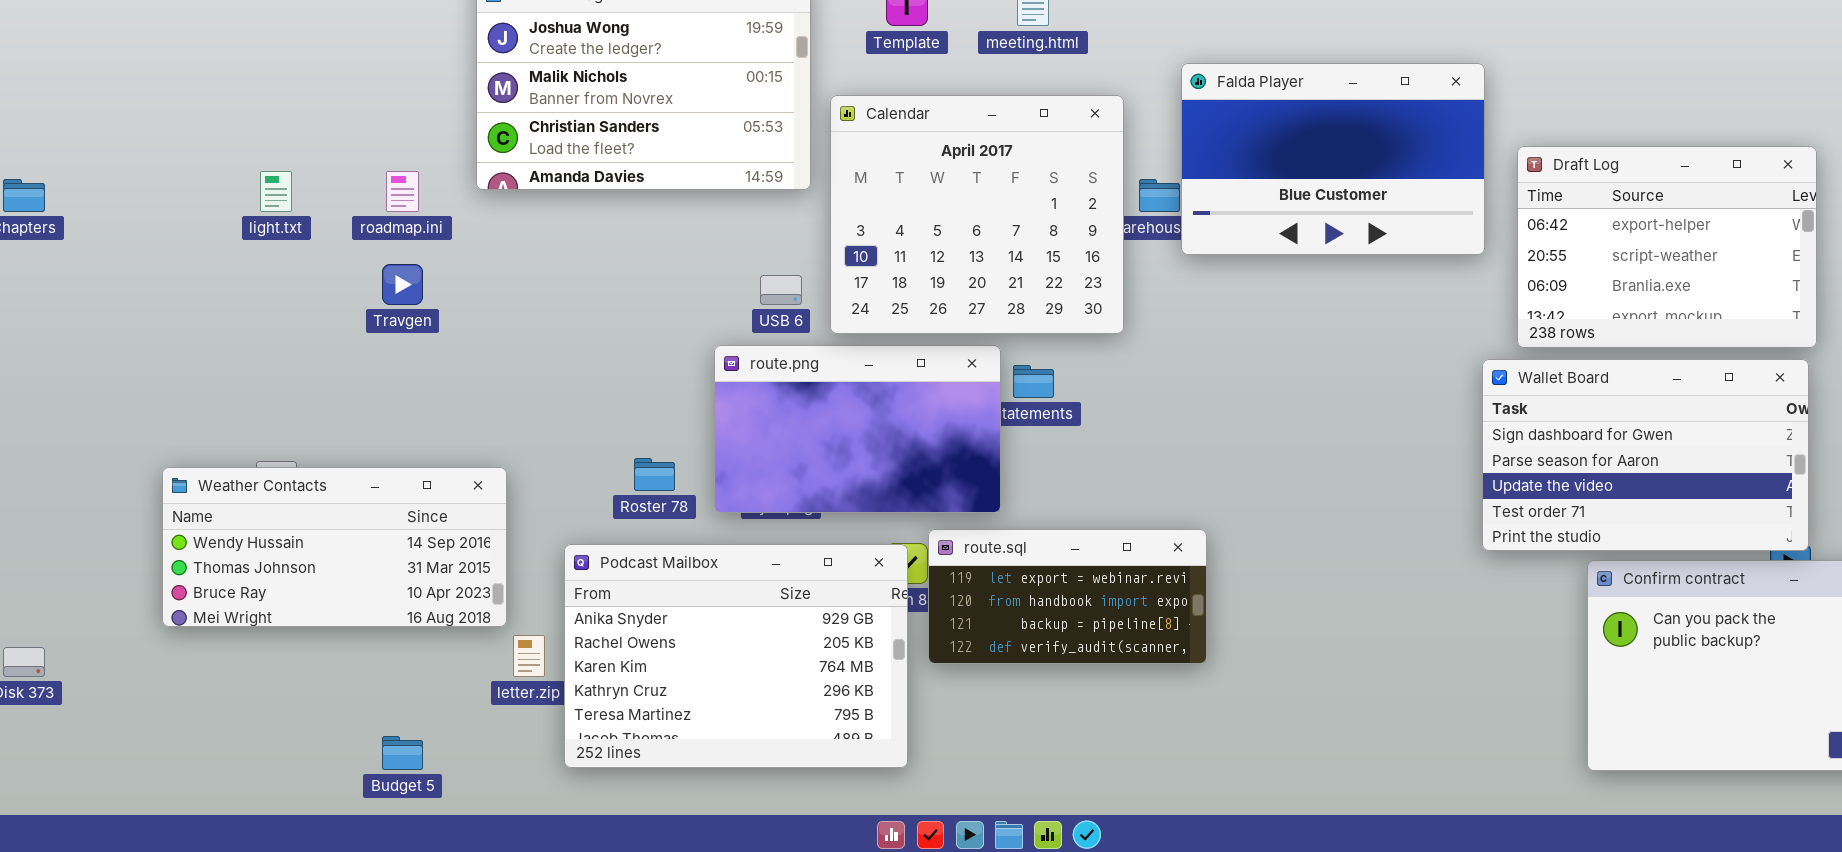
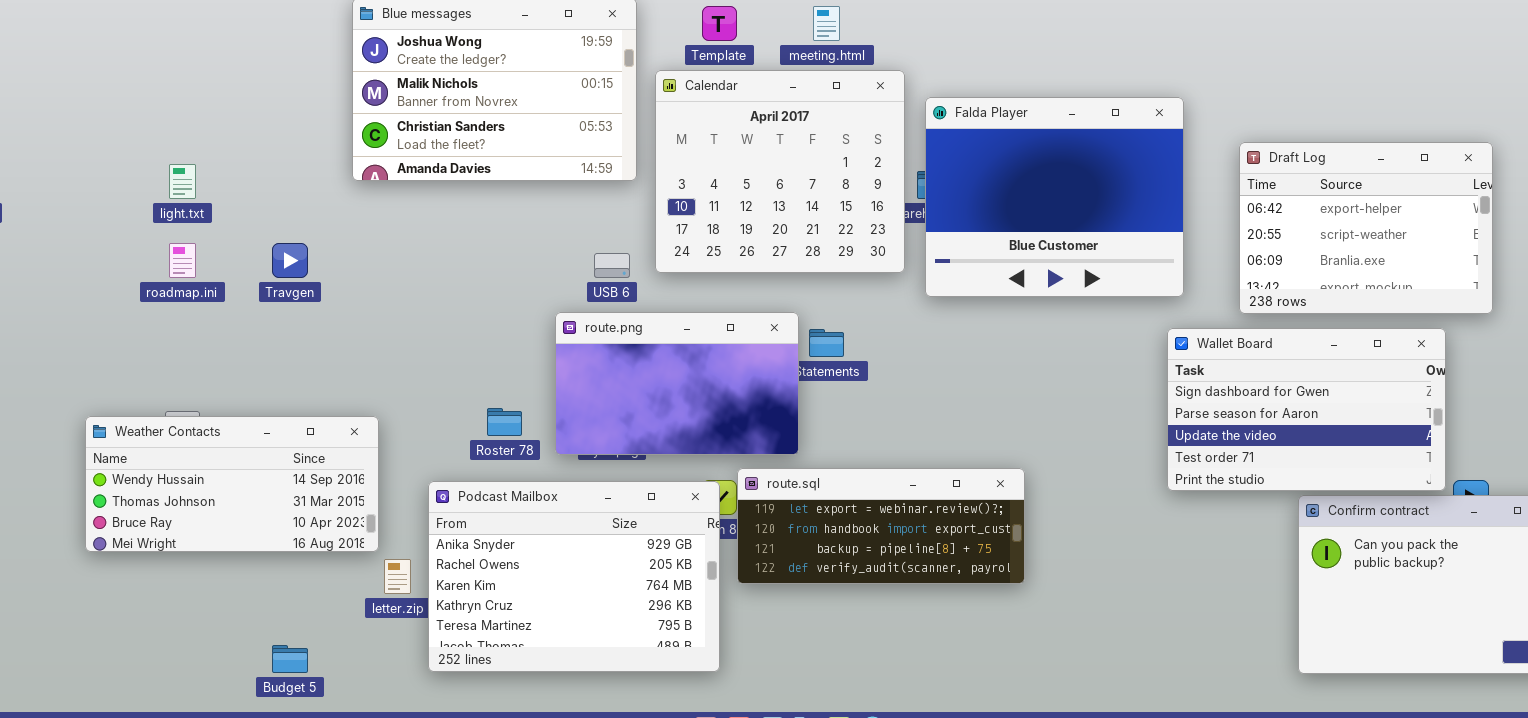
Falda Player: [1181,63,1485,255] -> [925,97,1184,297], moved, resized
Calendar: [830,95,1124,334] -> [655,70,905,273], moved
roadmap.ini: [386,171,419,212] -> [169,243,196,278], moved
Wallet Board: [1482,359,1809,551] -> [1167,328,1446,491], moved
route.sql: [928,529,1207,664] -> [737,468,1025,584], resized

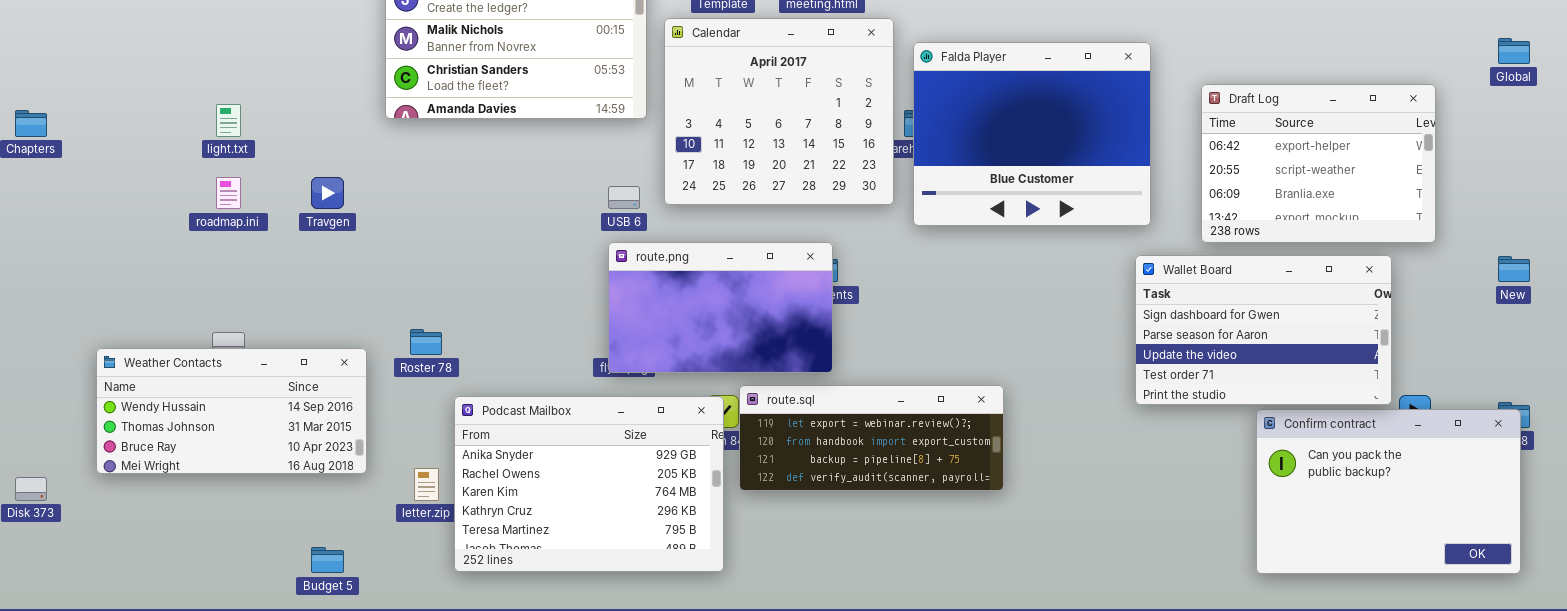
route.png: [555,312,799,455] -> [608,242,833,373], moved
Roster 78: [487,408,522,436] -> [410,329,442,355], moved
Weather Contacts: [85,416,379,552] -> [96,348,367,474], moved

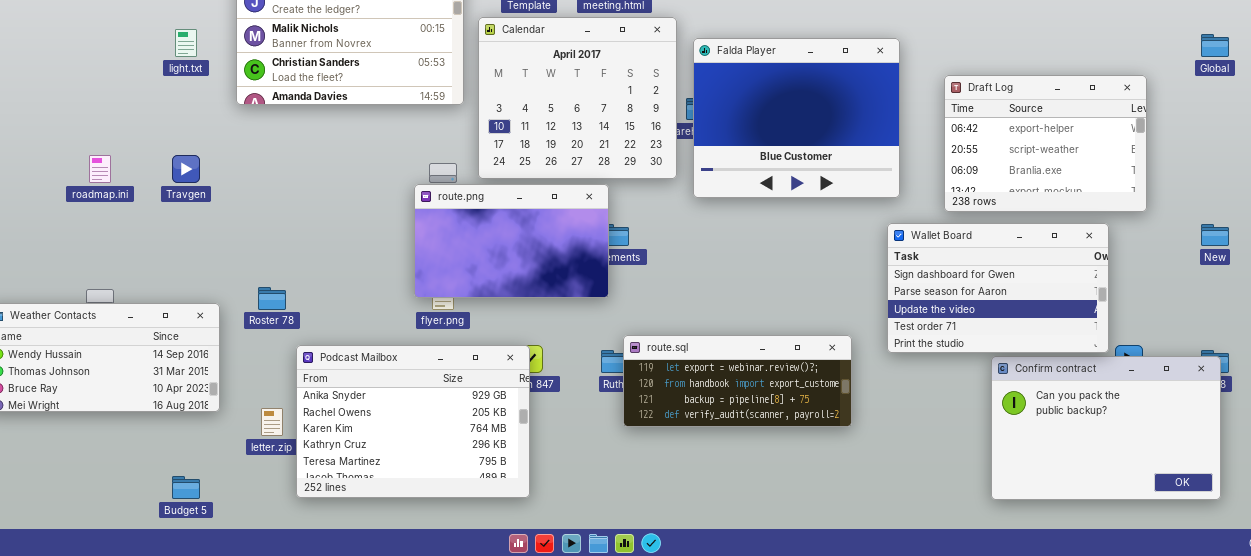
light.txt: [216,104,241,137] -> [175,29,197,57], moved
route.png: [608,242,833,373] -> [414,184,609,298], moved
route.sql: [739,385,1004,491] -> [623,335,852,427], moved

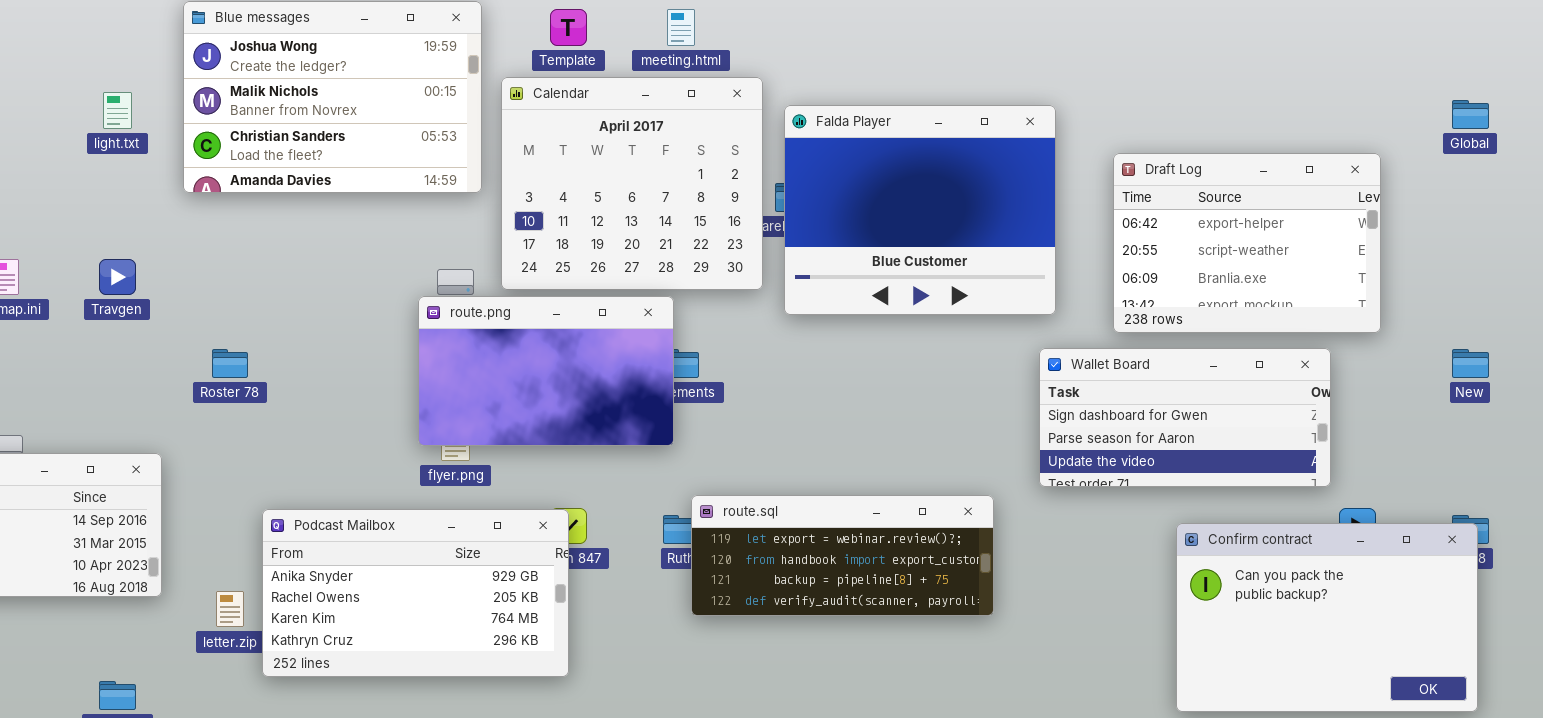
Wallet Board: [887,223,1109,353] -> [1039,348,1331,487], resized
Roster 78: [258,287,286,310] -> [212,349,248,378], moved
Podcast Mailbox: [296,345,530,498] -> [262,509,569,677], resized

